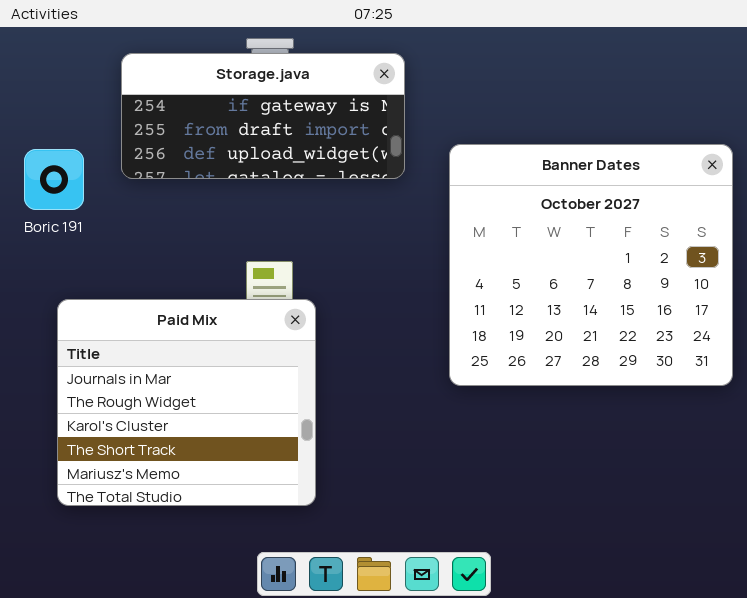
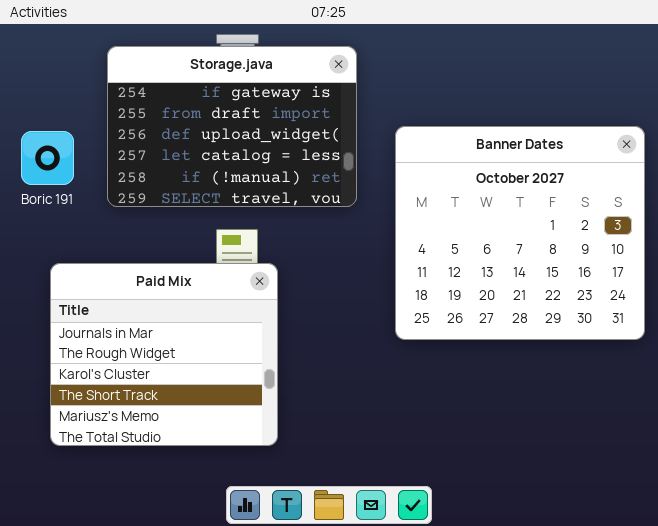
Storage.java: [121,53,405,179] -> [107,46,357,207], resized

